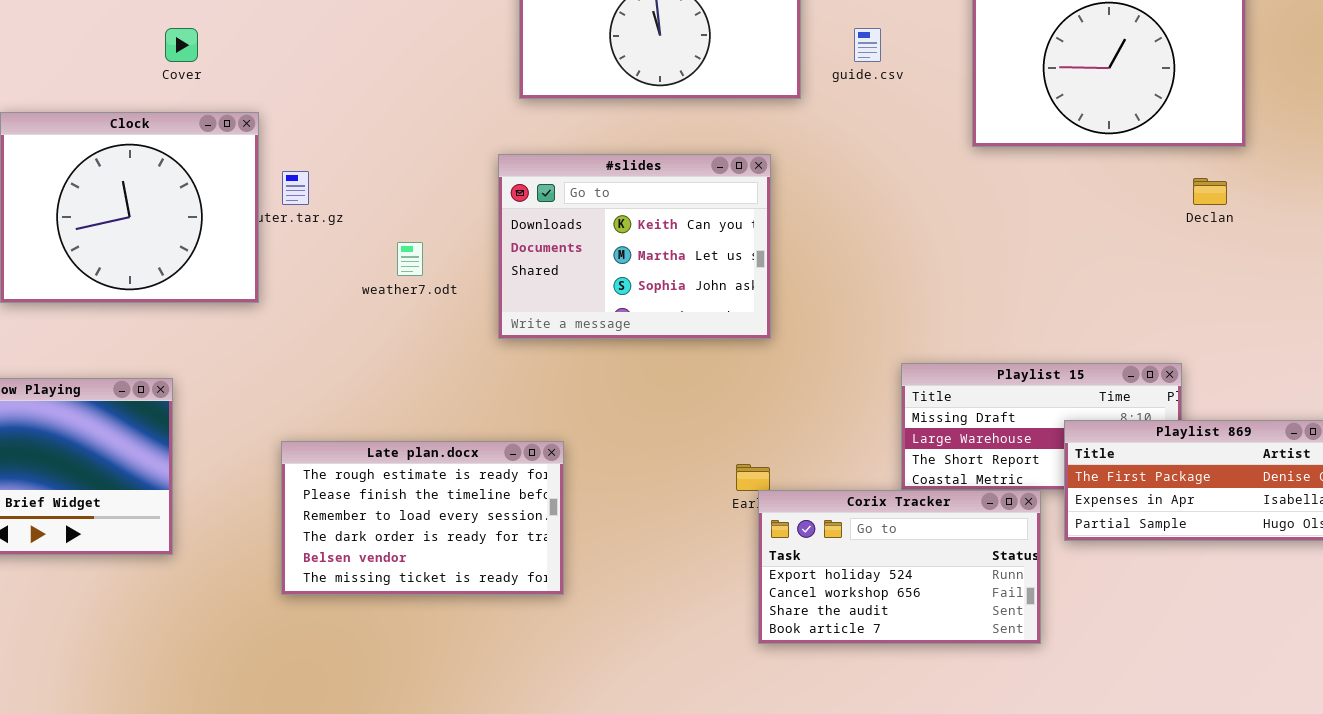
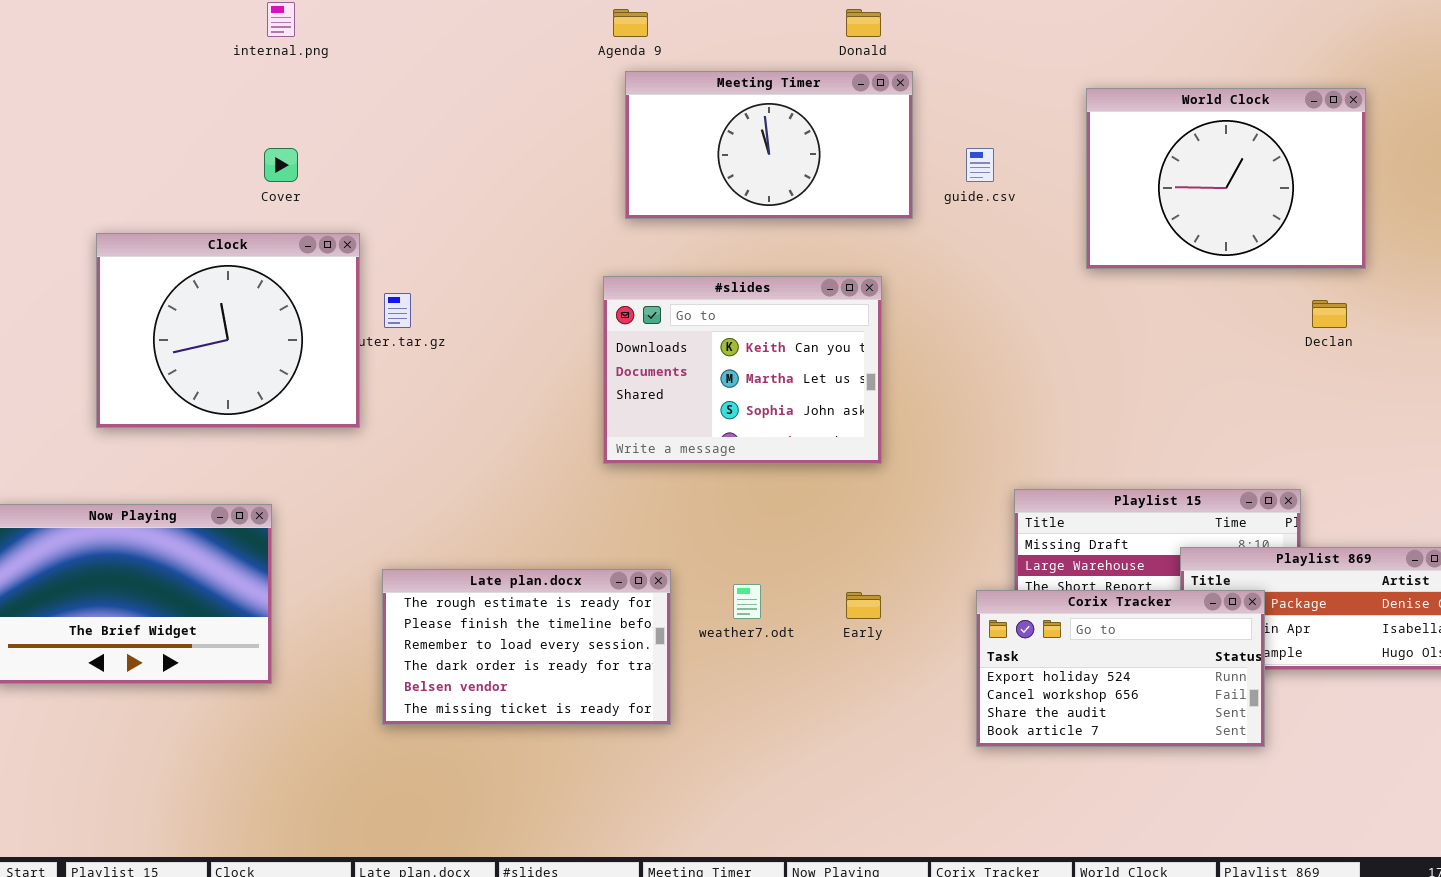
weather7.odt: [397,242,423,276] -> [733,584,761,619], moved
Corix Tracker: [758,490,1041,644] -> [976,590,1265,747], moved

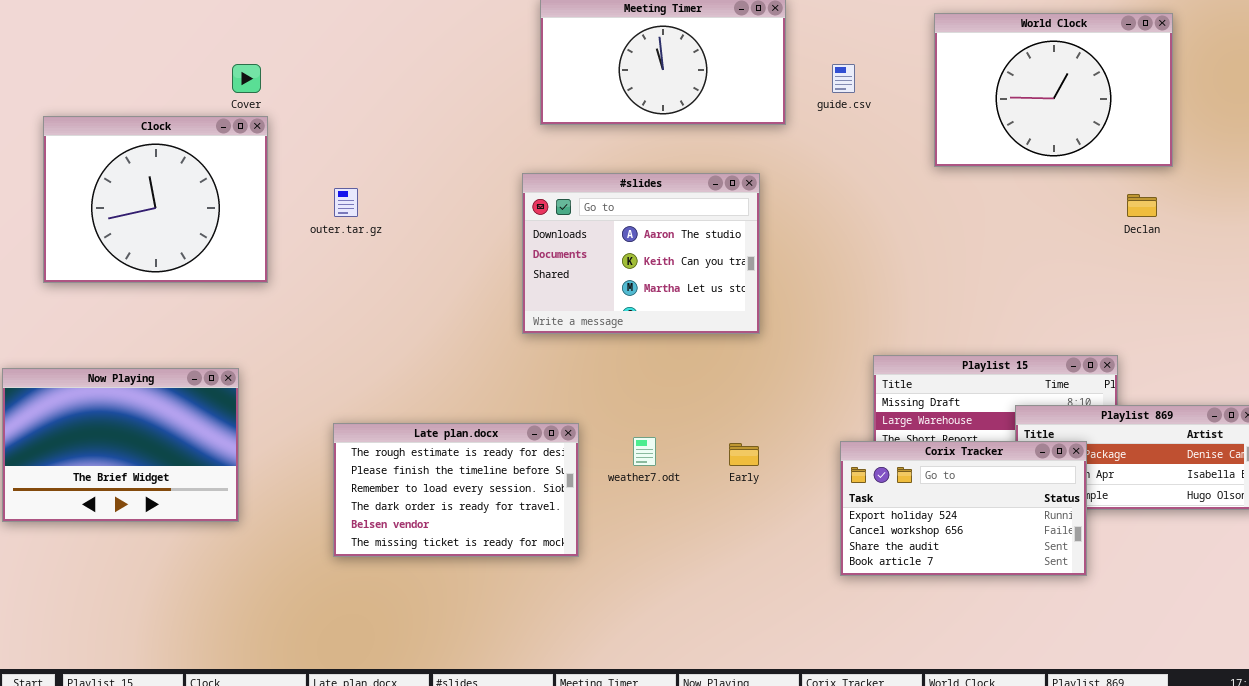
Clock: [96,233,360,428] -> [43,116,268,283], moved
#slides: [603,276,882,464] -> [522,173,760,334], scrolled up 1 row

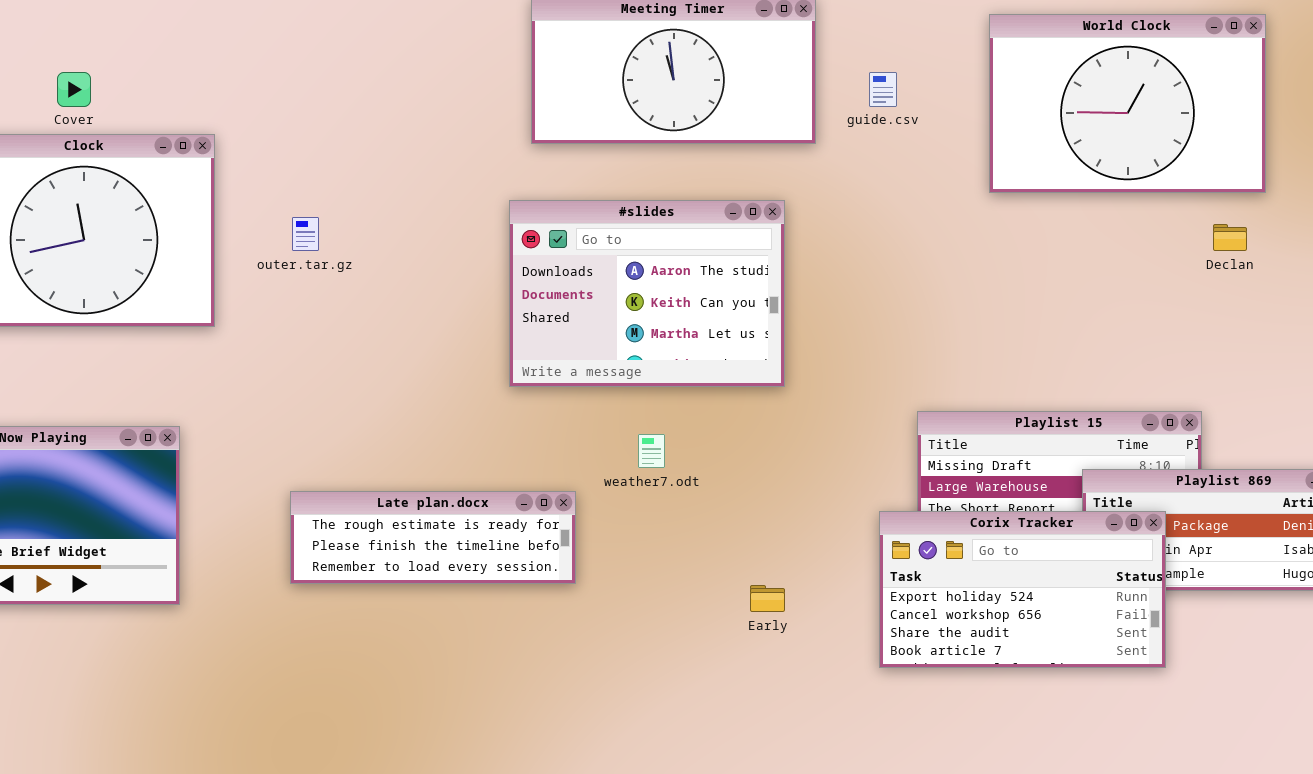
Cover: [232,64,261,93] -> [57,72,91,107], moved
Late plan.docx: [333,423,579,557] -> [290,491,576,584], resized
weather7.odt: [633,437,656,466] -> [638,434,665,468], moved
Early: [729,443,759,466] -> [750,585,785,612], moved

